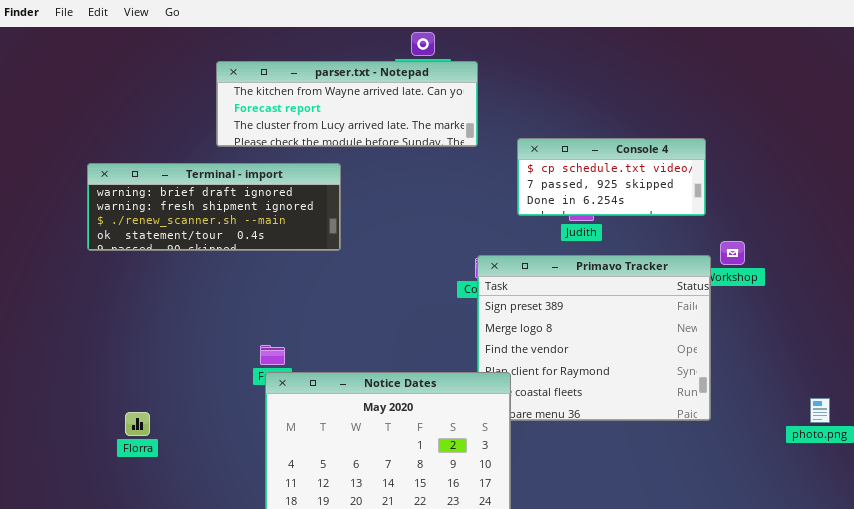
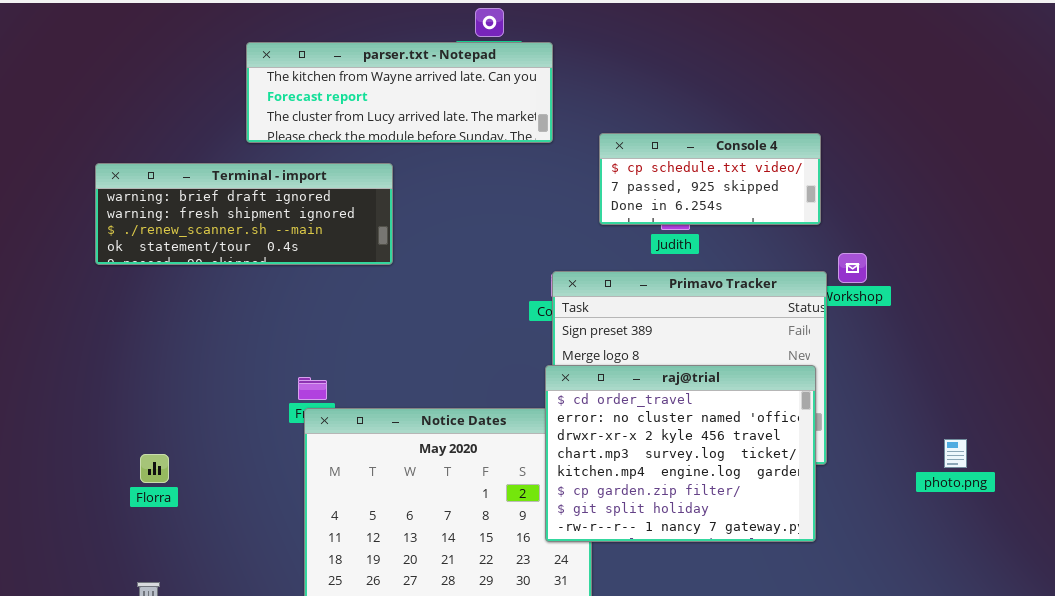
raj@trial: none -> [545,365,816,542], opened

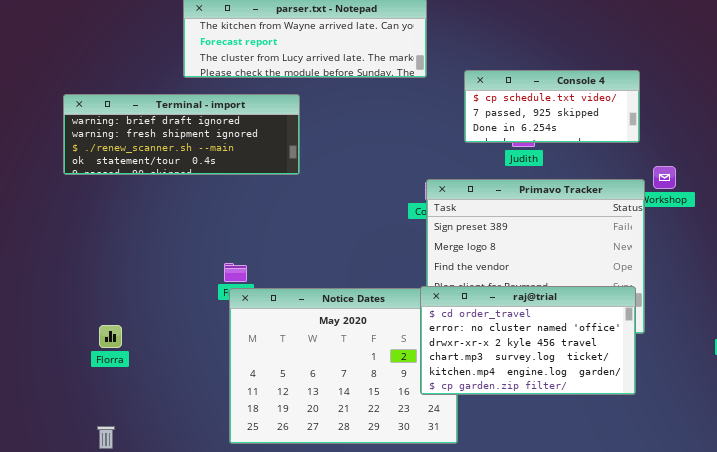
raj@trial: [545,365,816,542] -> [420,286,636,395], resized

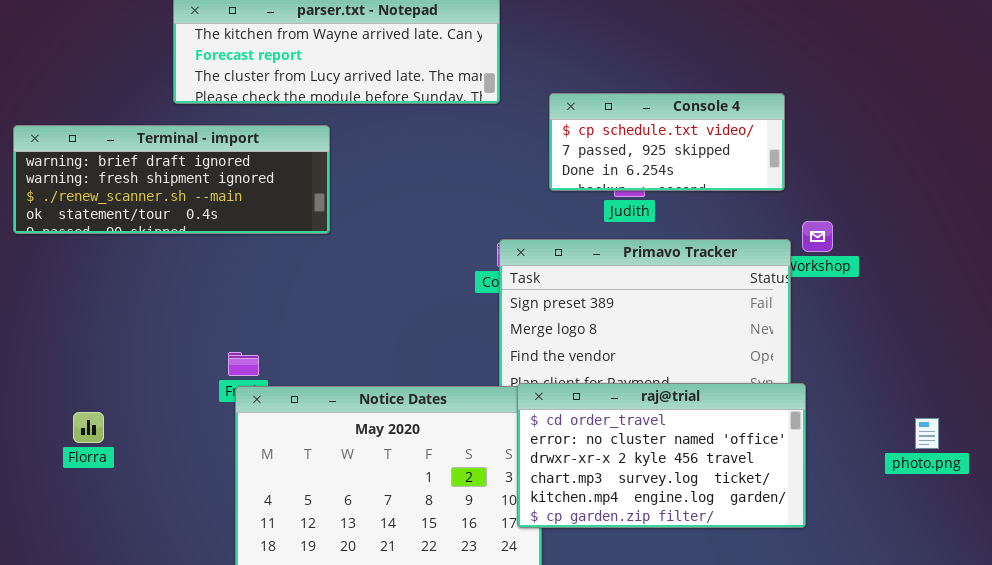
raj@trial: [420,286,636,395] -> [517,383,806,528], moved
Florra: [99,325,122,348] -> [73,412,104,443], moved

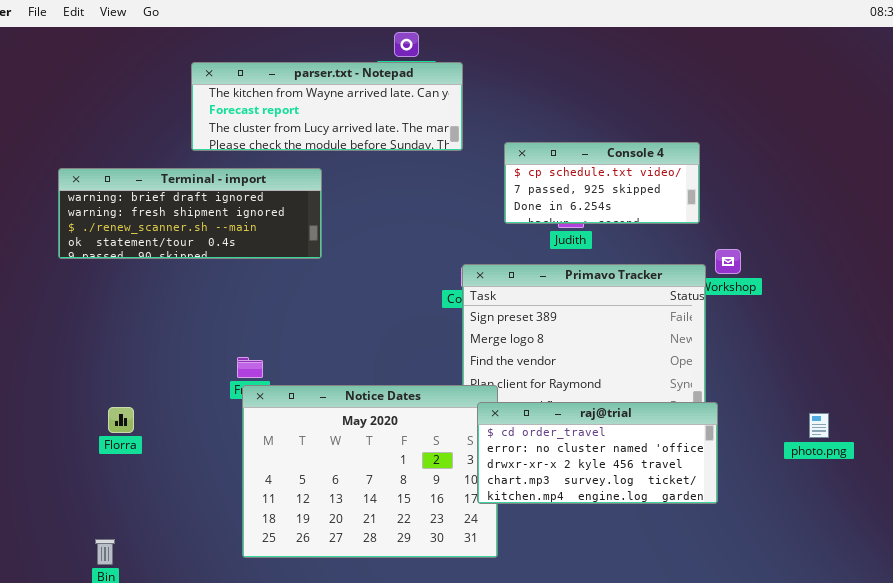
raj@trial: [517,383,806,528] -> [477,402,718,504], resized

